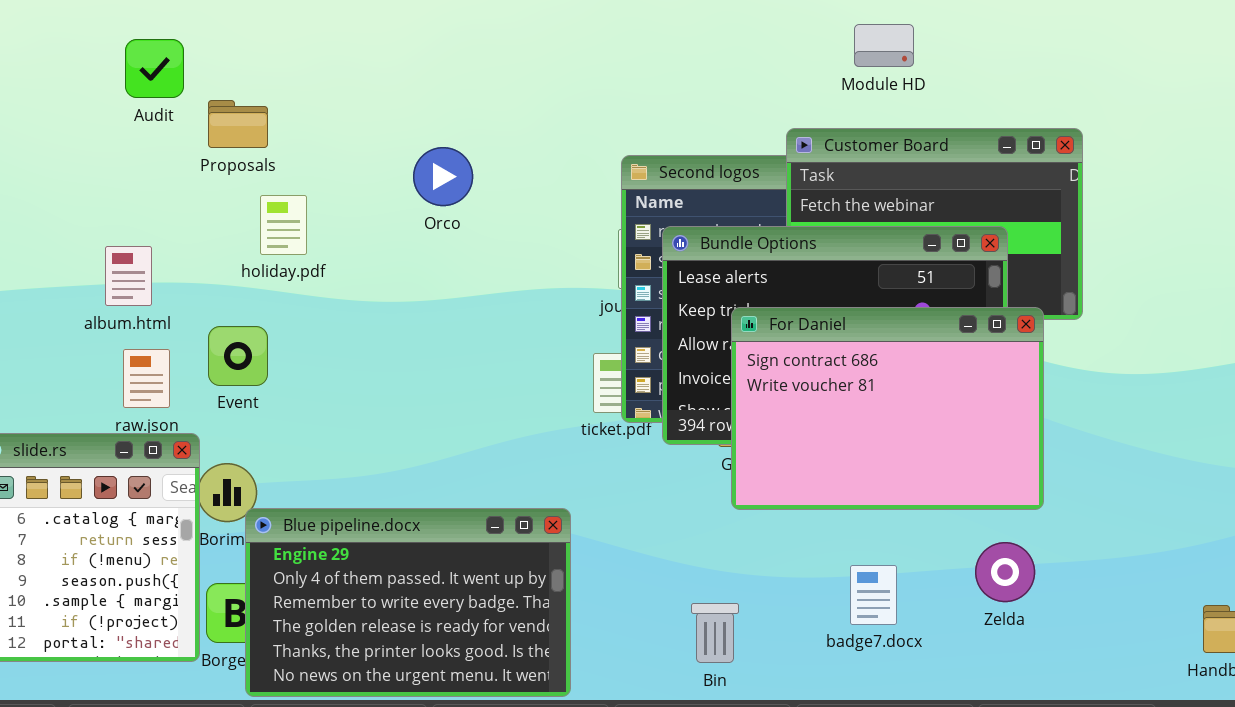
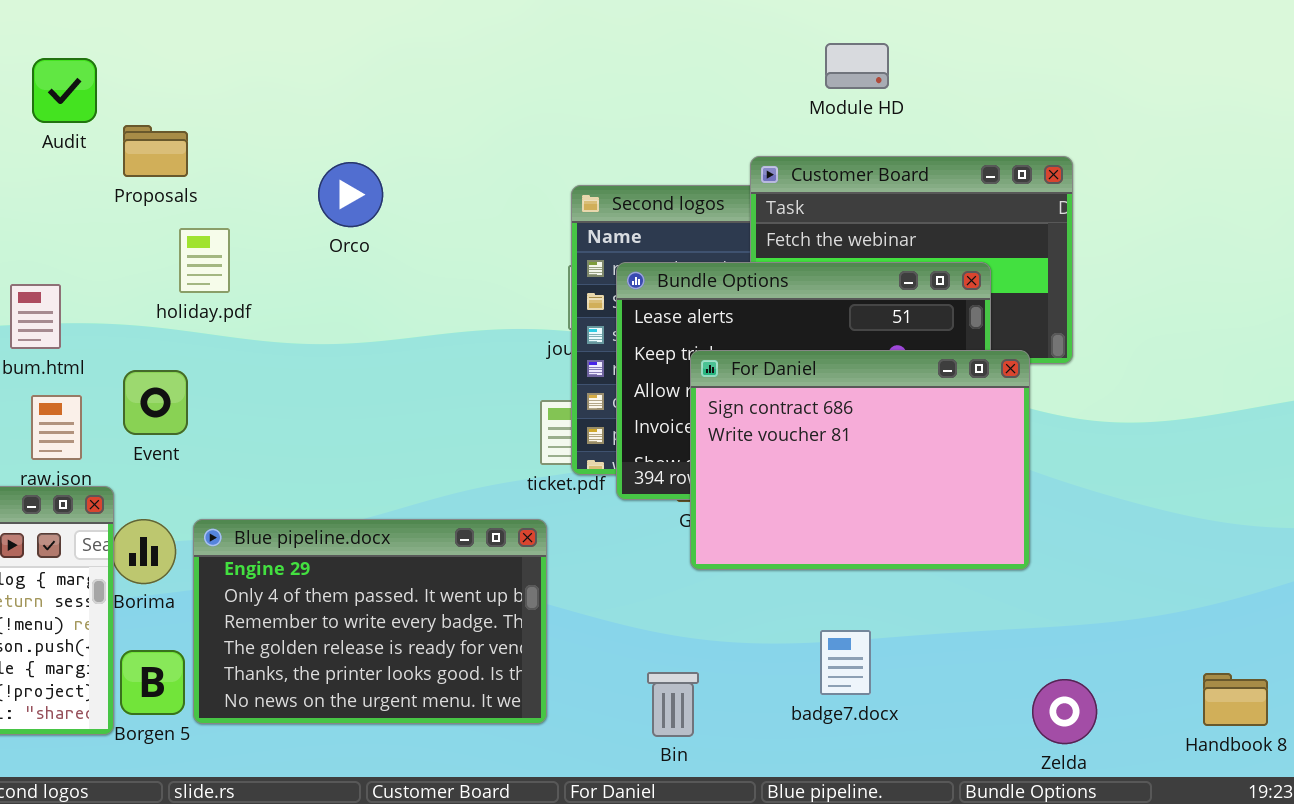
Orco: [413,147,473,206] -> [318,162,383,227], moved
Blue pipeline.docx: [245,508,571,697] -> [193,519,547,724], moved
Zelda: [975,542,1035,602] -> [1032,679,1097,744], moved

